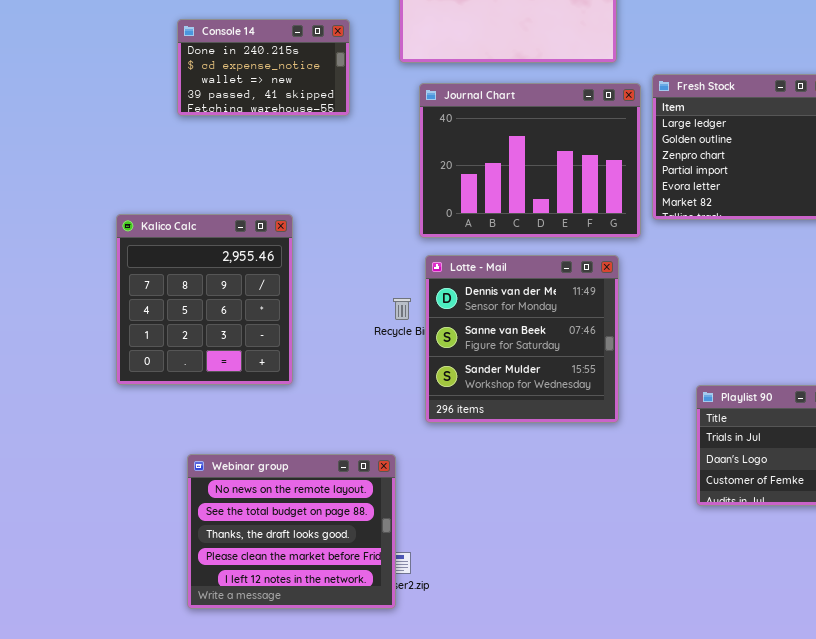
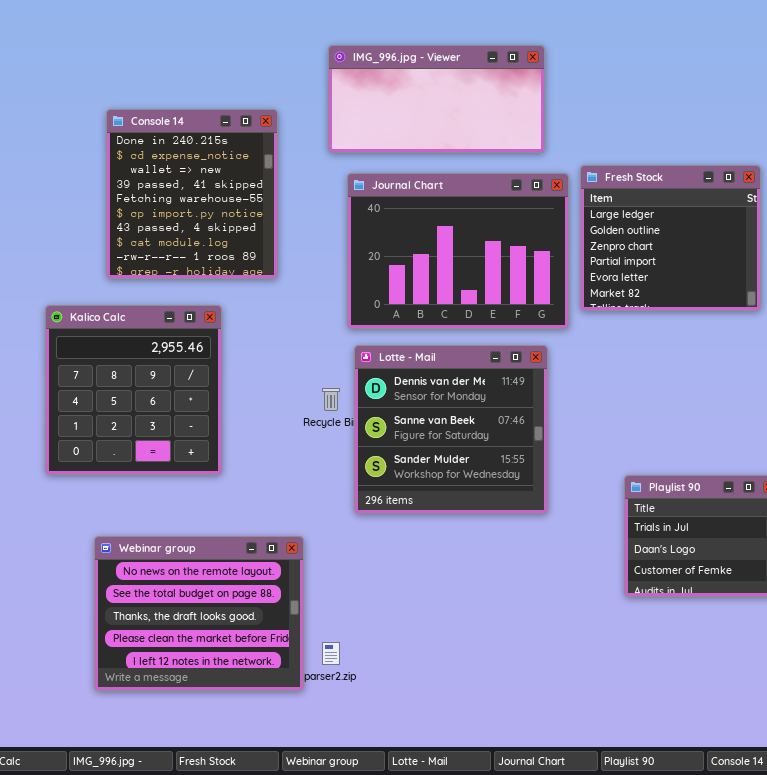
Console 14: [177,19,350,116] -> [106,109,278,279], resized
Webinar group: [187,454,396,609] -> [94,536,304,691], moved

